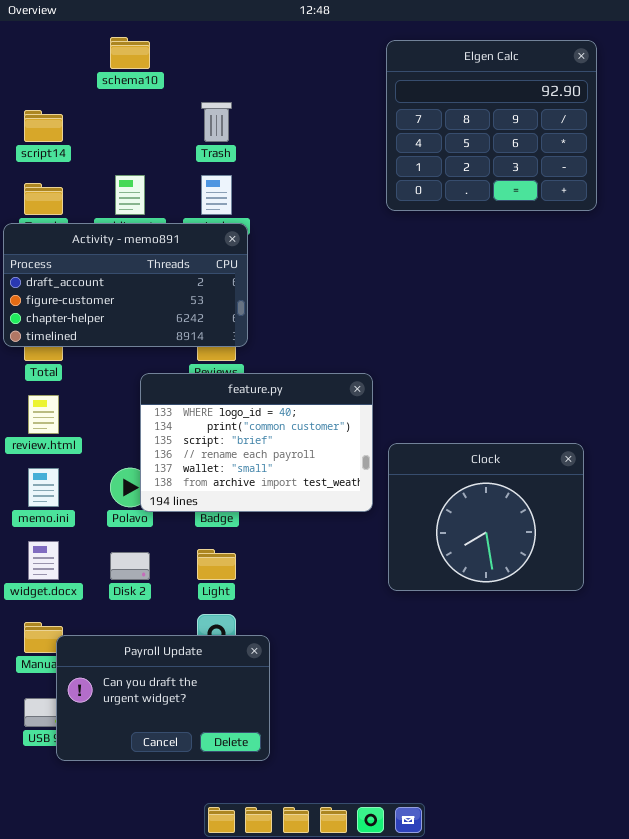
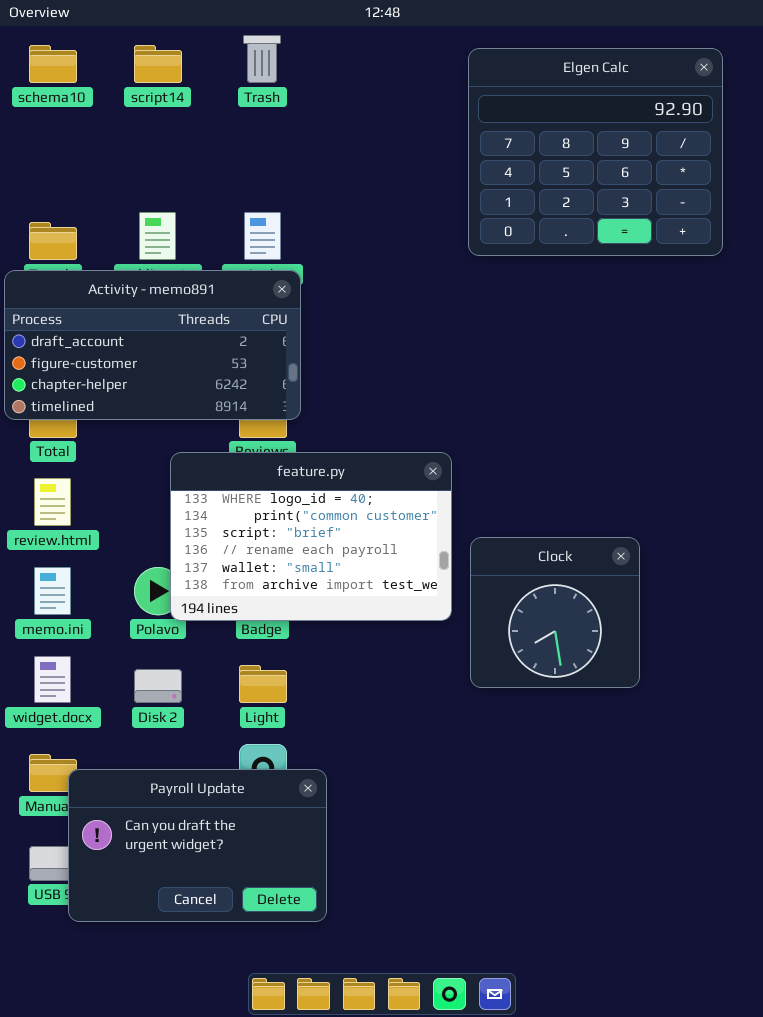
schema10: [110,37,150,69] -> [29,45,77,83], moved
Trash: [201,102,232,142] -> [243,35,281,83], moved
script14: [24,110,63,142] -> [134,45,182,83], moved
Clock: [388,443,584,591] -> [470,537,640,688], resized

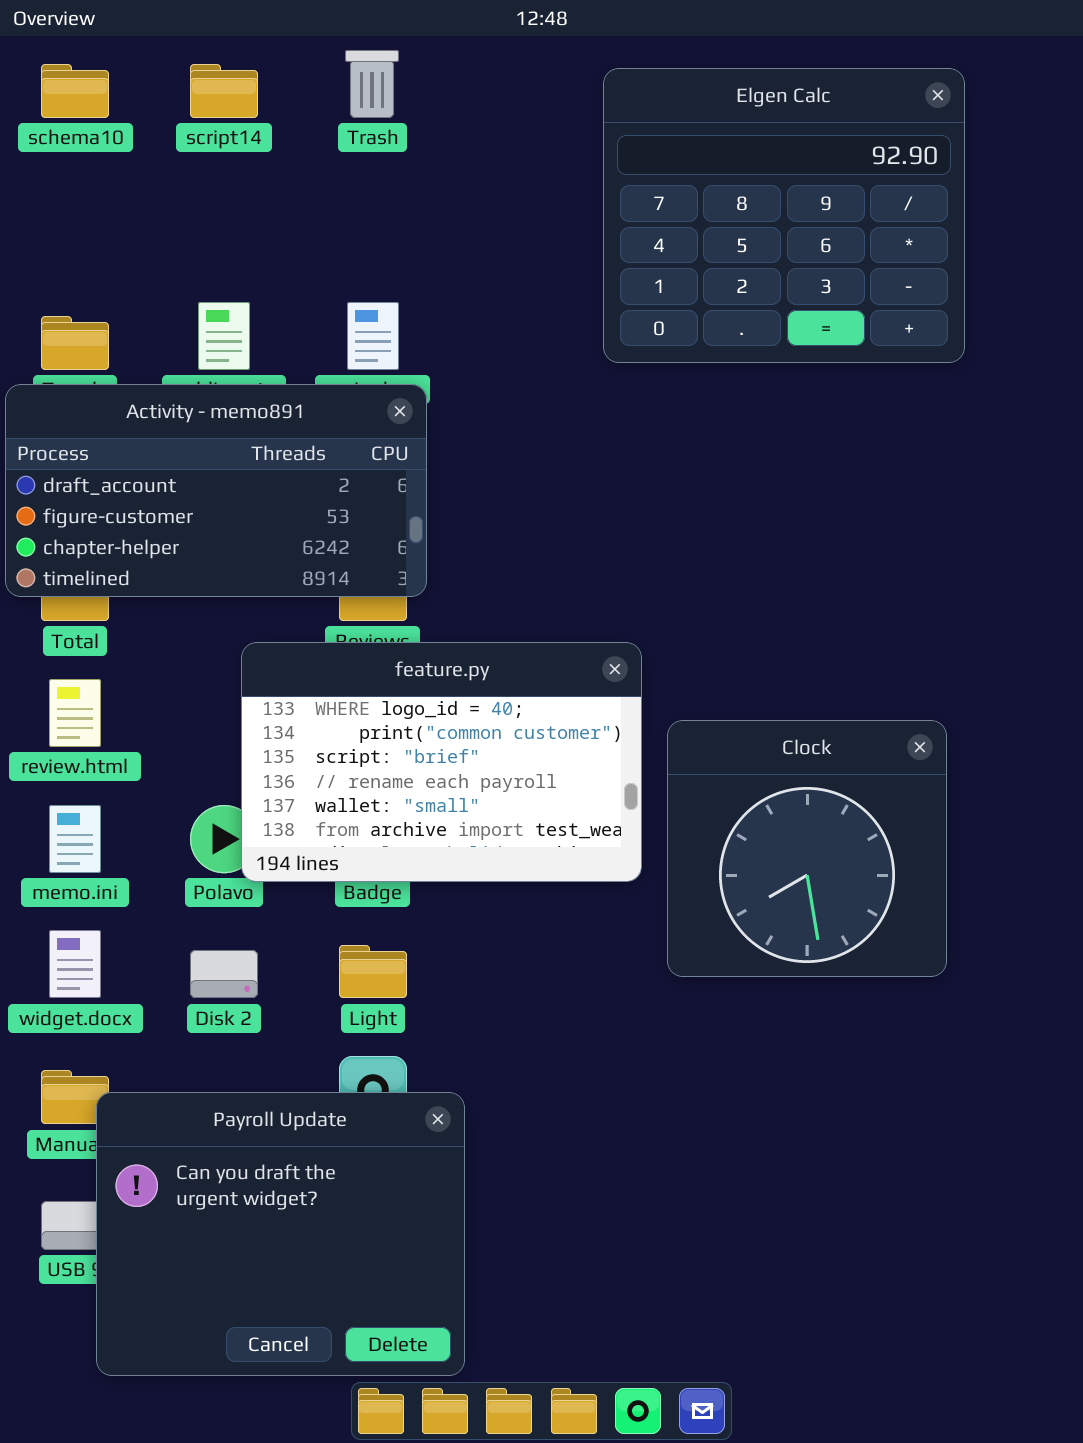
Elgen Calc: [468,48,723,256] -> [603,68,965,363], moved
Clock: [470,537,640,688] -> [667,720,947,977], resized
Payroll Update: [68,769,327,922] -> [96,1092,465,1376], resized

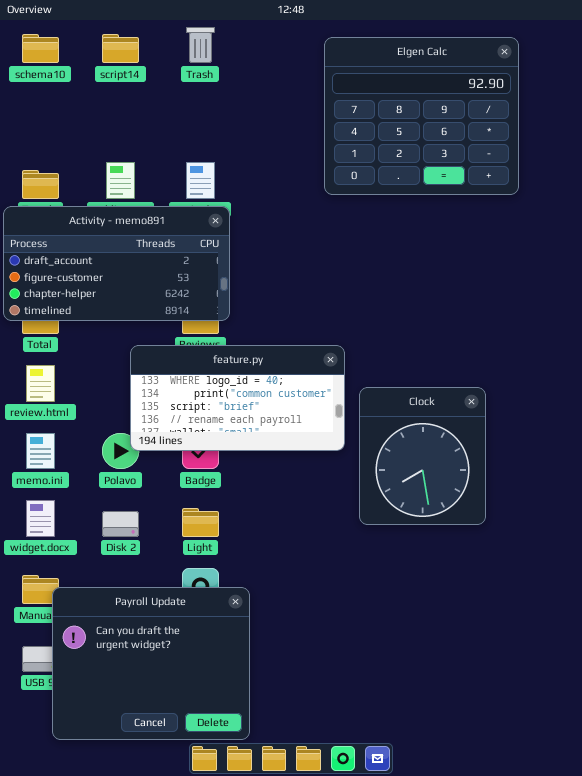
feature.py: [241,642,642,882] -> [130,345,345,451], resized
Clock: [667,720,947,977] -> [359,387,486,525], resized

